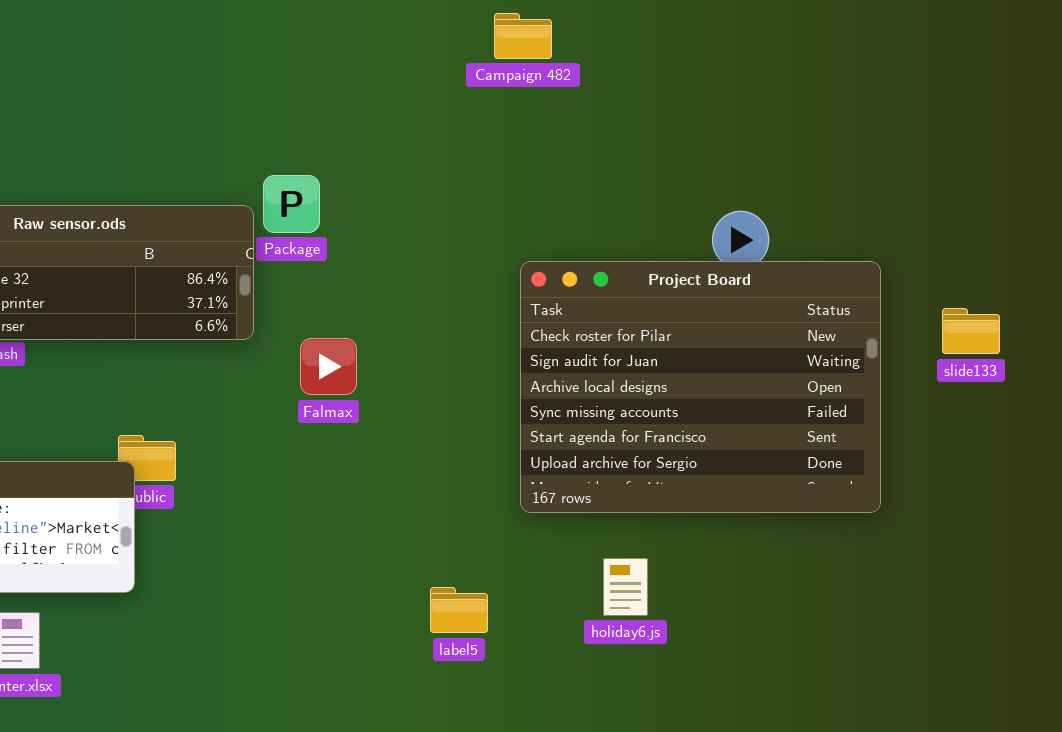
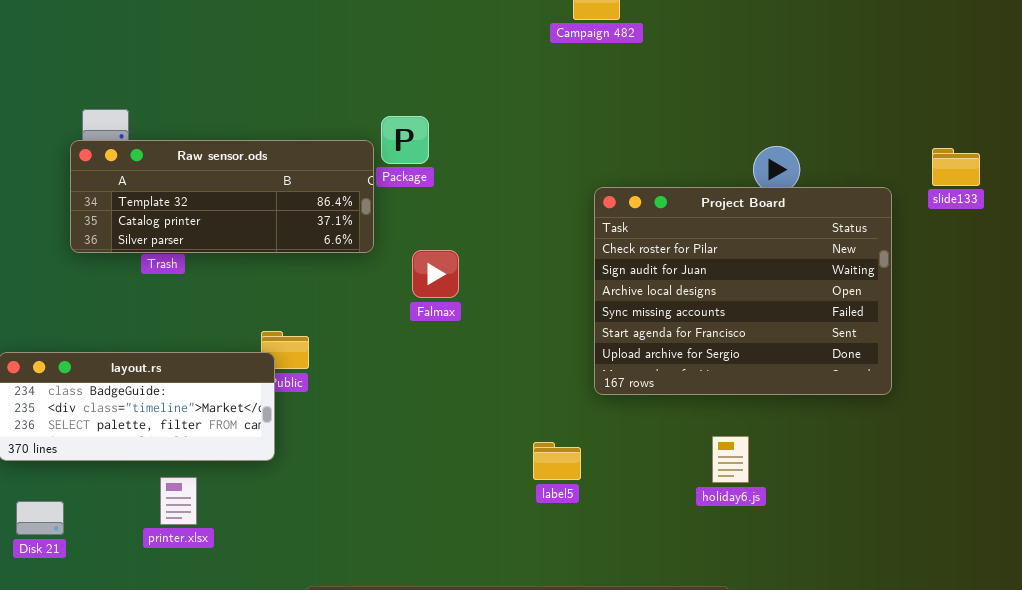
slide133: [942,308,1000,354] -> [932,148,980,186], moved
holiday6.js: [603,558,648,616] -> [712,436,749,483], moved
label5: [430,587,488,633] -> [533,442,581,480], moved

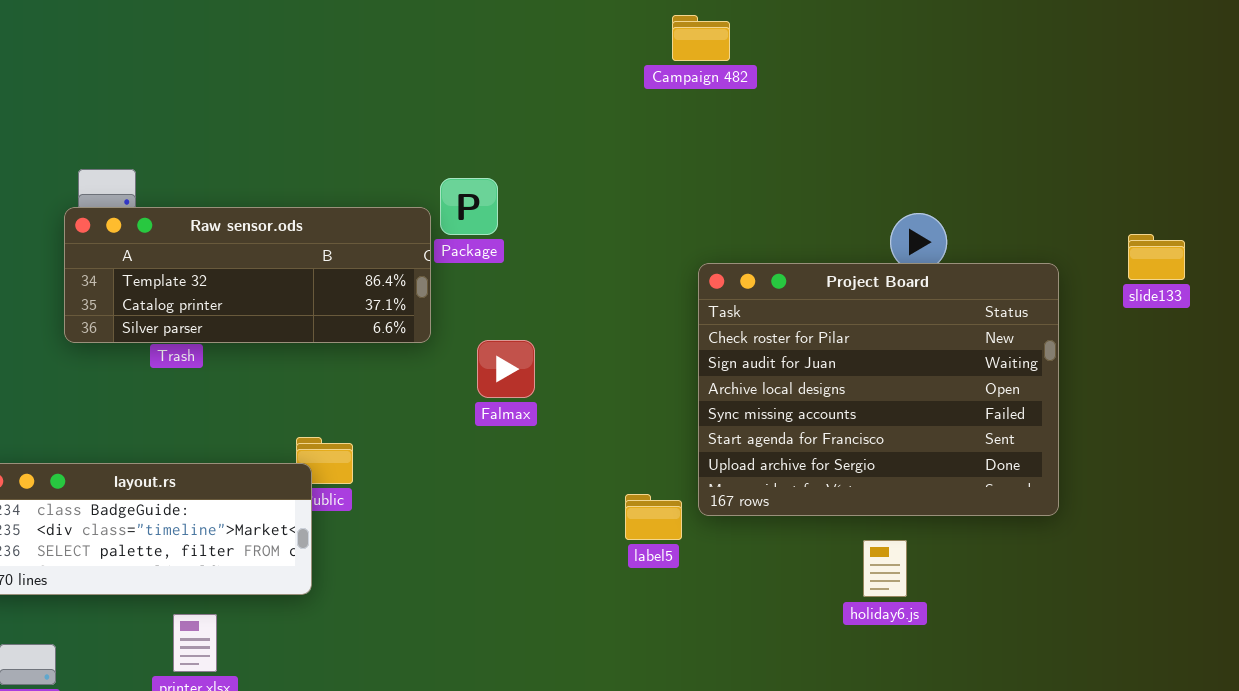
slide133: [932,148,980,186] -> [1128,234,1185,280], moved
holiday6.js: [712,436,749,483] -> [863,540,907,597], moved
label5: [533,442,581,480] -> [625,494,682,540], moved

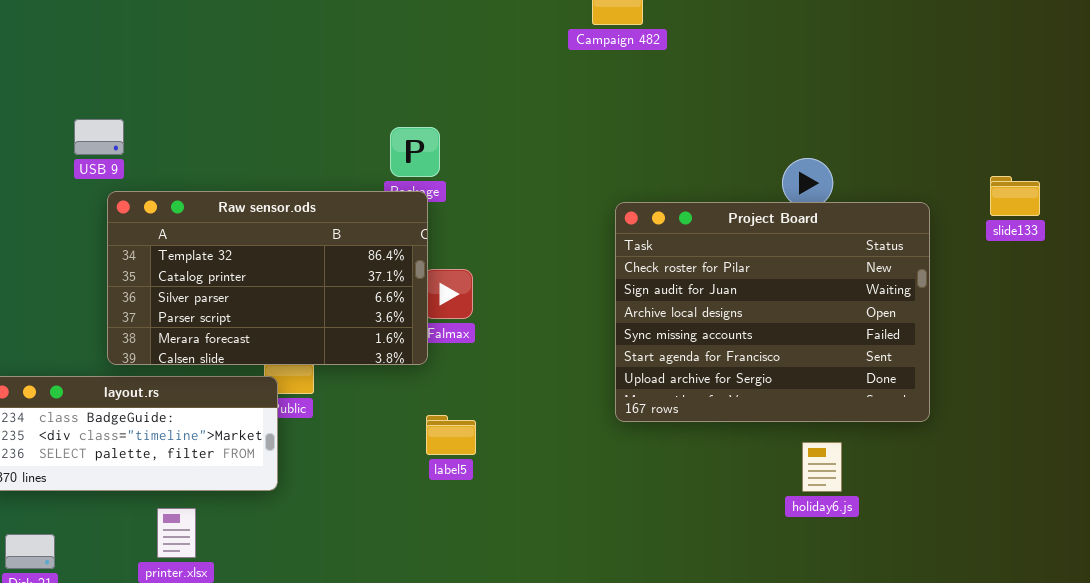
Raw sensor.ods: [64,207,431,343] -> [107,191,428,365], moved, resized
label5: [625,494,682,540] -> [426,415,476,455], moved
holiday6.js: [863,540,907,597] -> [802,442,842,492], moved

